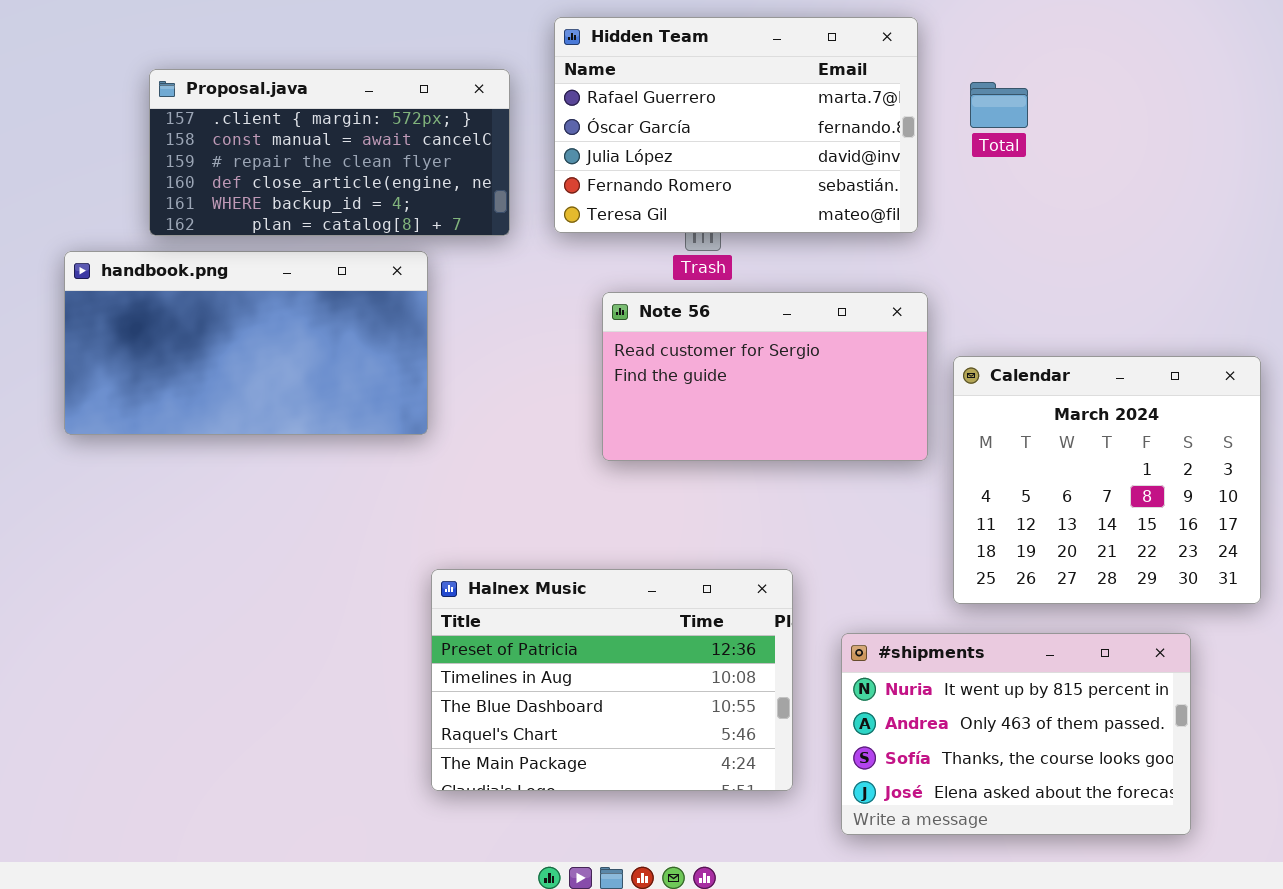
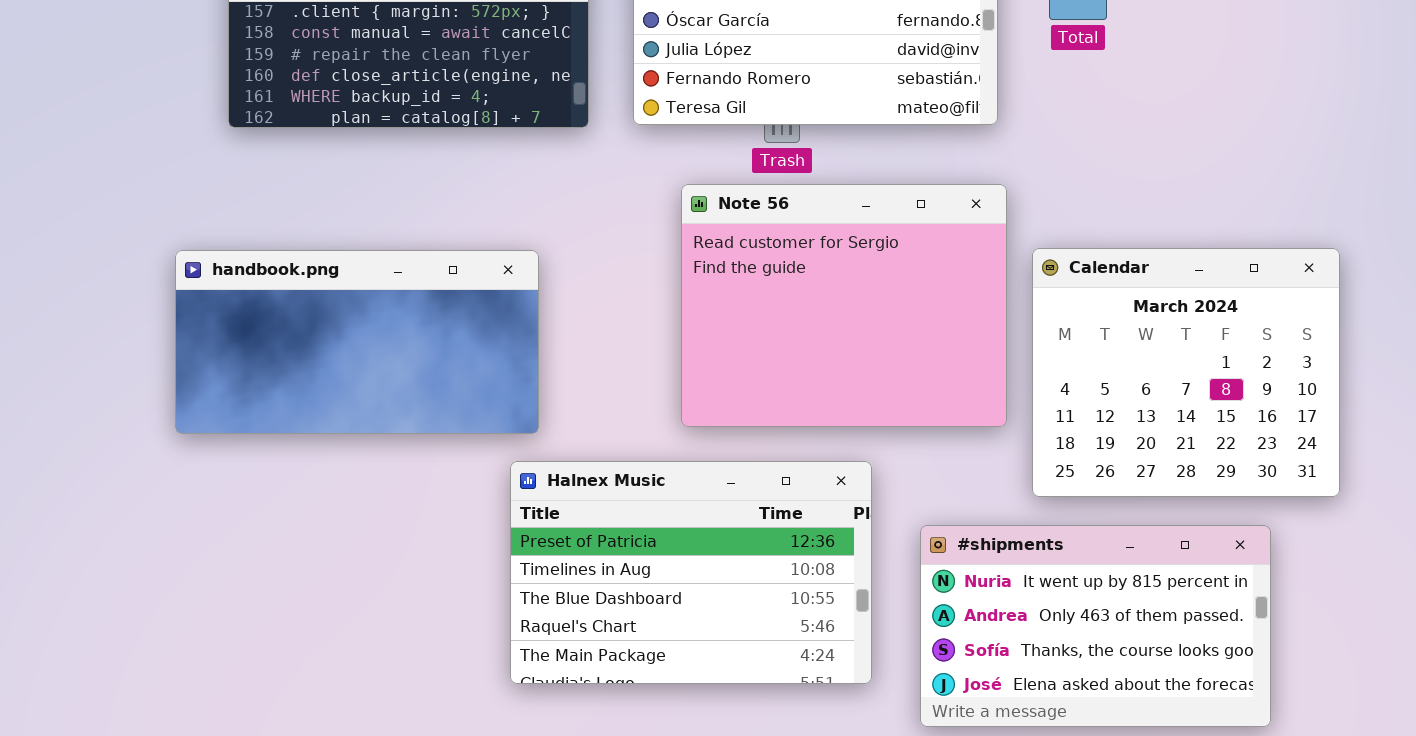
handbook.png: [64,251,428,435] -> [175,250,539,434], moved
Note 56: [602,292,928,461] -> [681,184,1007,427], resized

